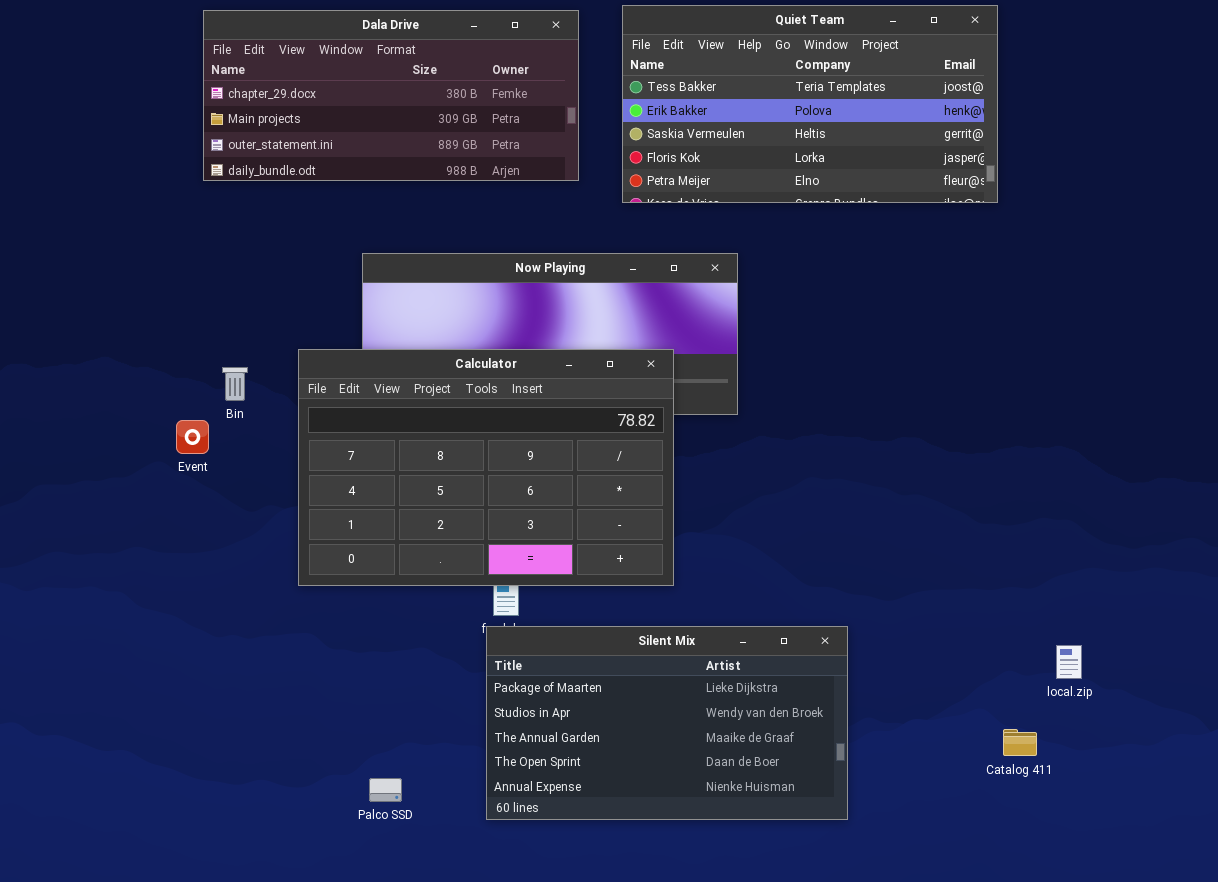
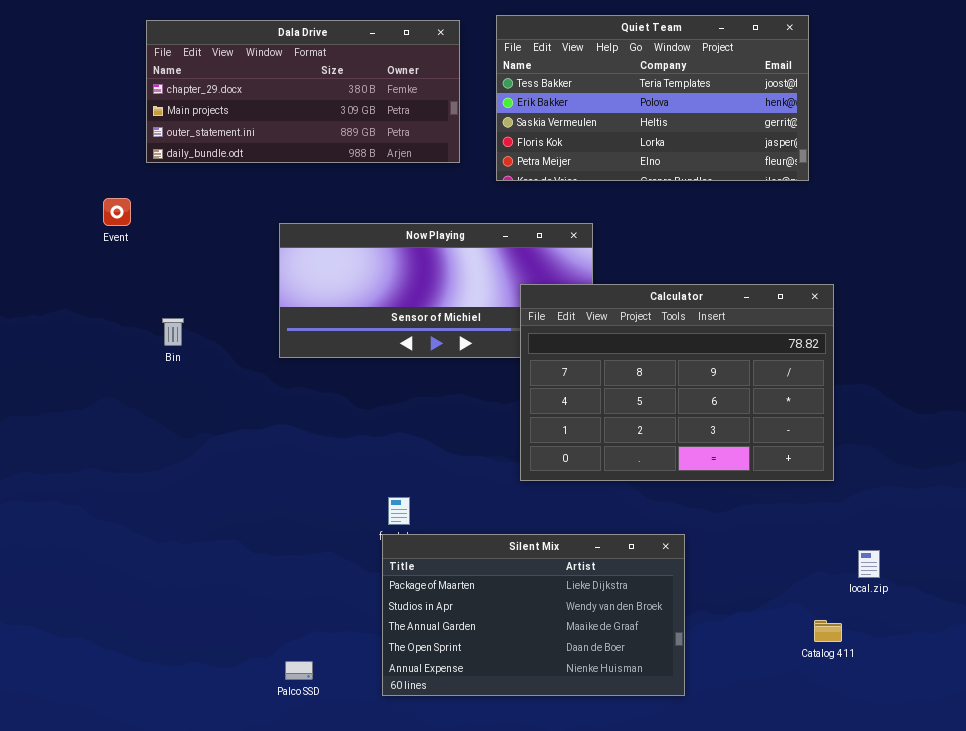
Calculator: [298,349,674,586] -> [520,284,834,481], moved
Event: [176,420,209,454] -> [103,198,131,226], moved

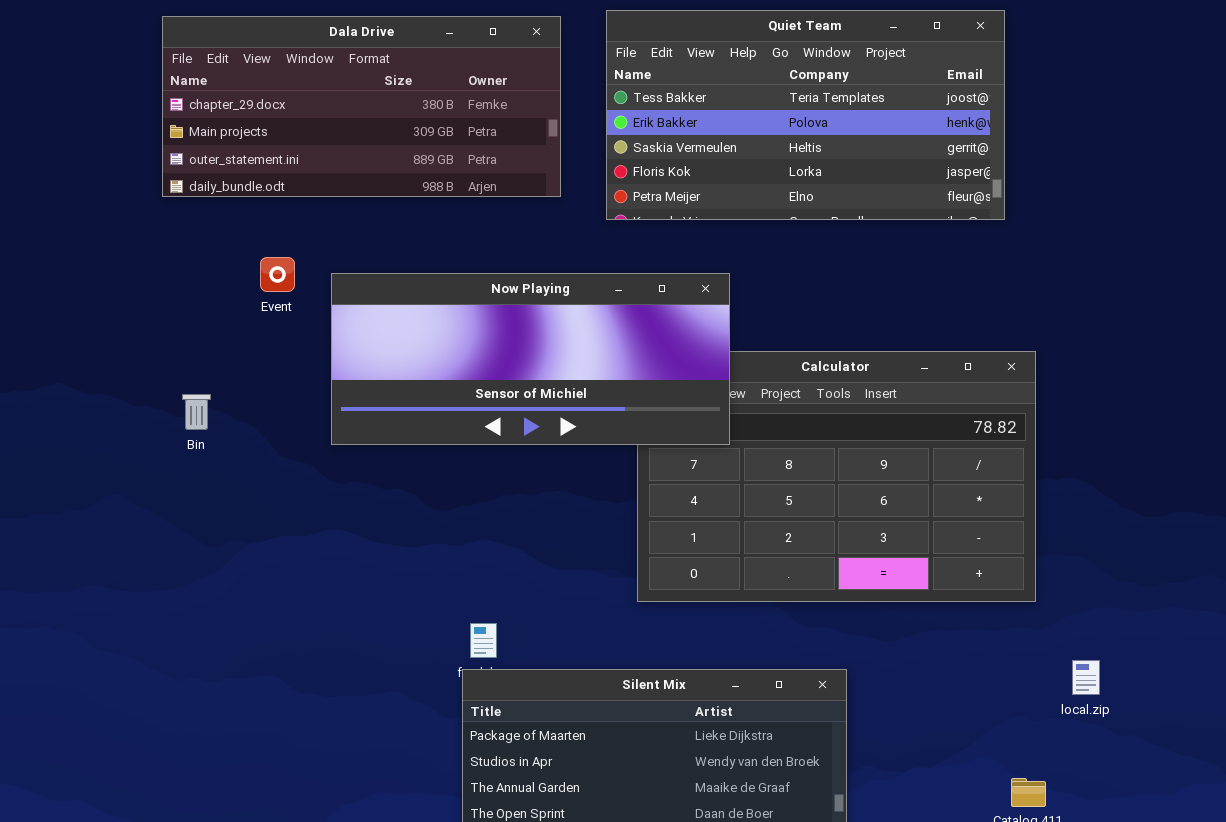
Event: [103,198,131,226] -> [260,257,295,292], moved
Now Playing: [279,223,593,358] -> [331,273,730,445], raised
local.zip: [858,550,880,578] -> [1072,660,1100,695], moved

